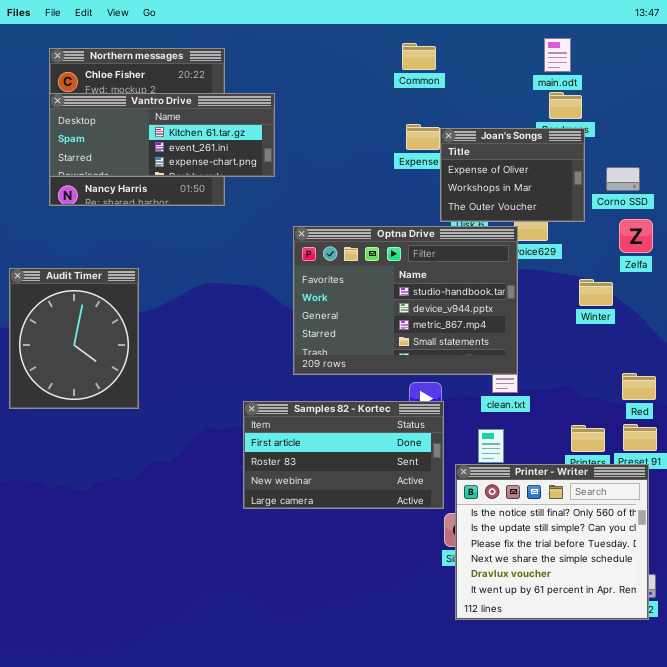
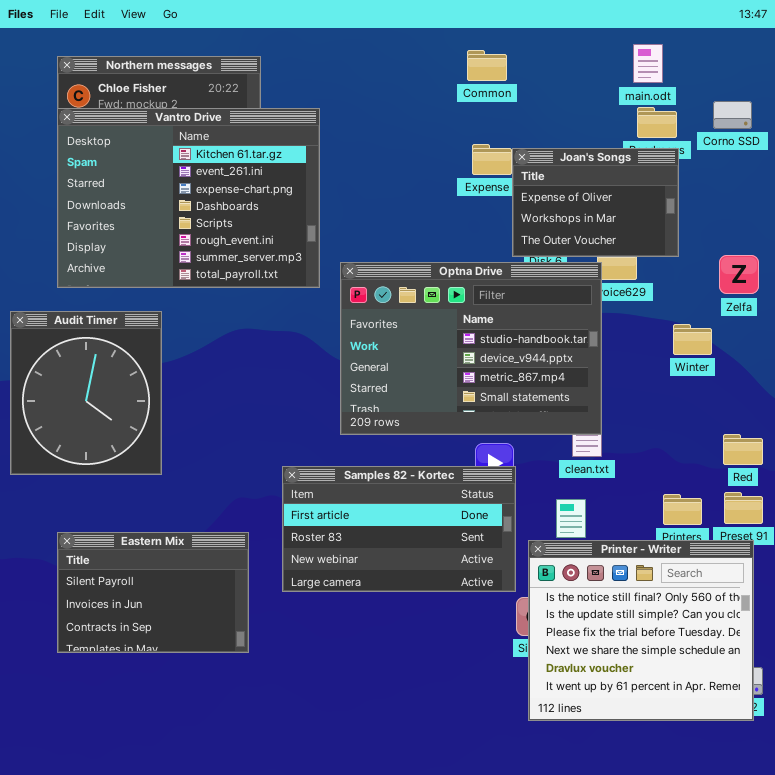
Vantro Drive: [49,93,275,177] -> [57,108,320,288], resized
Corno SSD: [606,167,640,191] -> [713,101,752,129], moved
Eastern Mix: none -> [57,532,249,653], opened

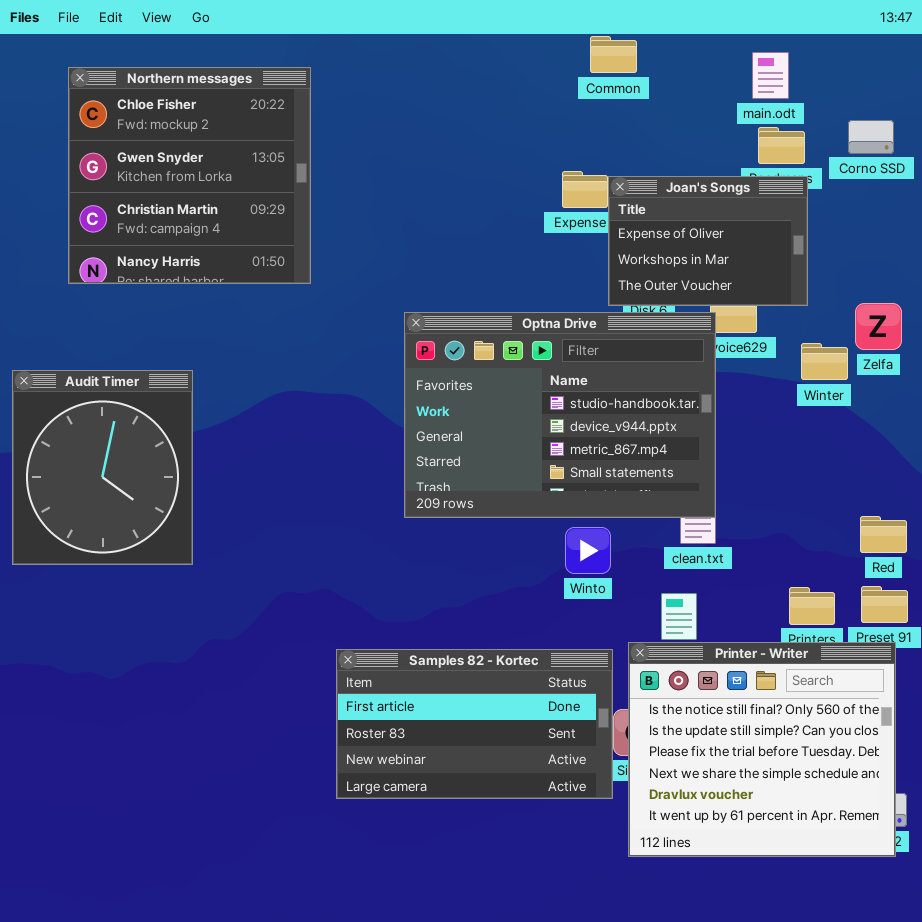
Common: [467,50,507,81] -> [590,36,637,73], moved
Vantro Drive: [57,108,320,288] -> none, closed
Winter: [673,324,712,355] -> [801,343,848,380], moved
Samples 82 - Kortec: [282,466,516,592] -> [336,649,613,799], moved
Eastern Mix: [57,532,249,653] -> none, closed

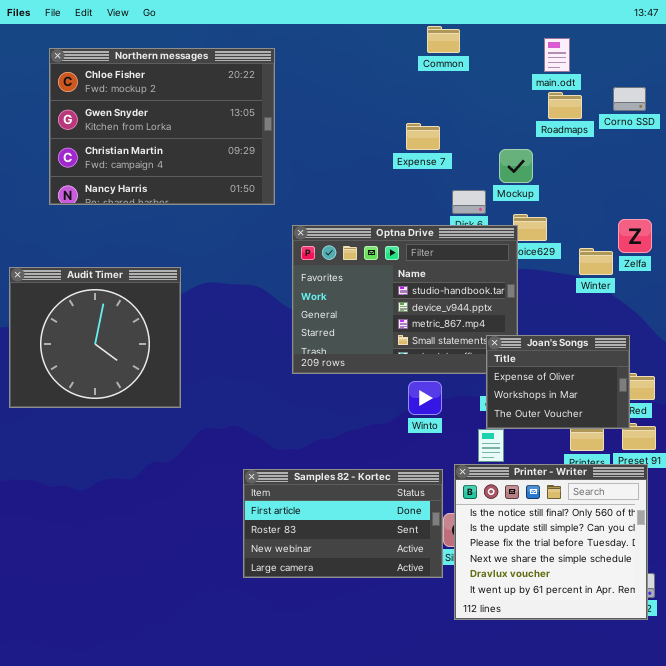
Northern messages: [68,67,311,284] -> [49,48,275,205], resized
Joan's Songs: [608,176,808,306] -> [486,335,630,429], moved
Audit Timer: [12,370,193,565] -> [9,267,181,408], resized

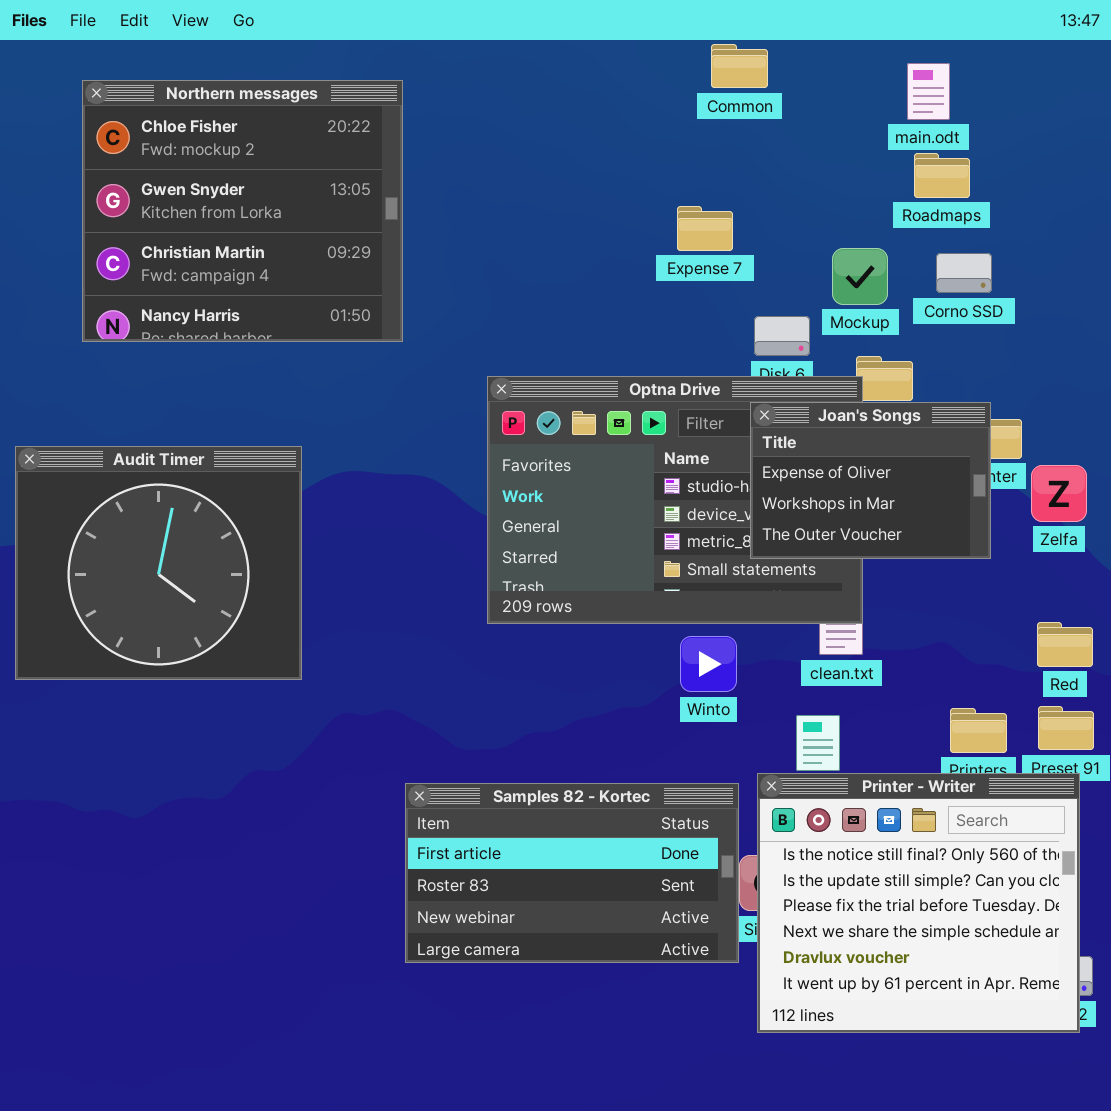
Northern messages: [49,48,275,205] -> [82,80,403,342], resized
Corno SSD: [613,87,646,111] -> [936,253,992,293], moved
Zelfa: [618,219,652,253] -> [1031,465,1087,522], moved
Joan's Songs: [486,335,630,429] -> [750,402,991,559], moved

